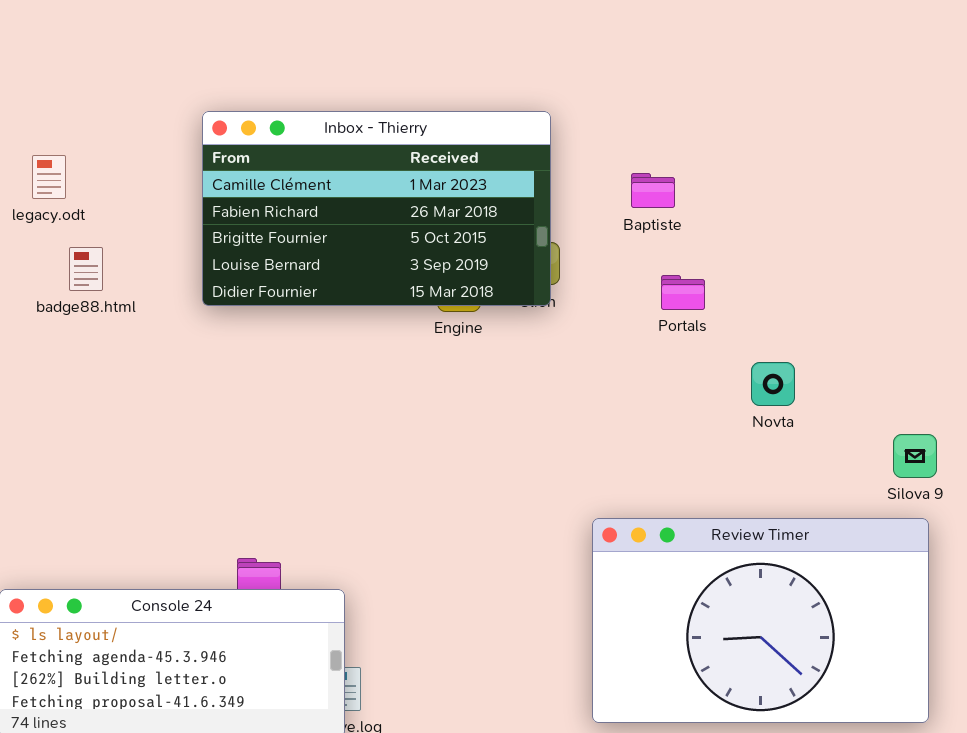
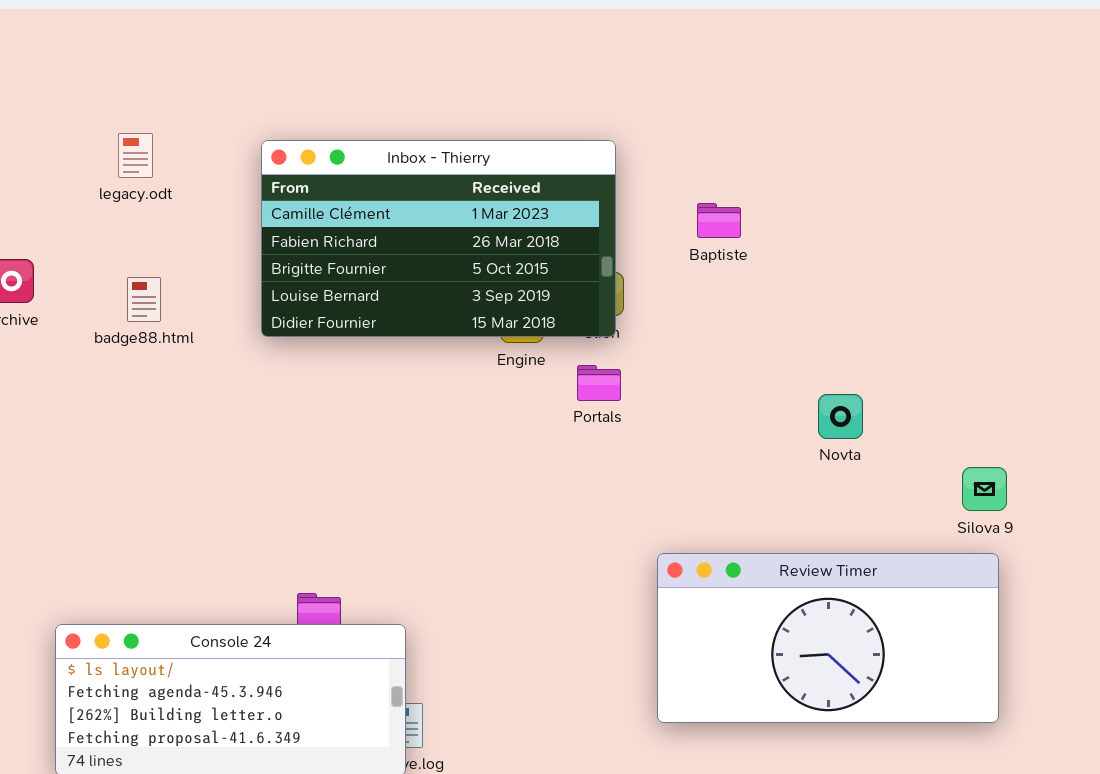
legacy.odt: [32,155,66,199] -> [118,133,153,178], moved
Portals: [661,275,705,310] -> [577,365,621,401], moved
Review Timer: [592,518,929,723] -> [657,553,999,723], resized

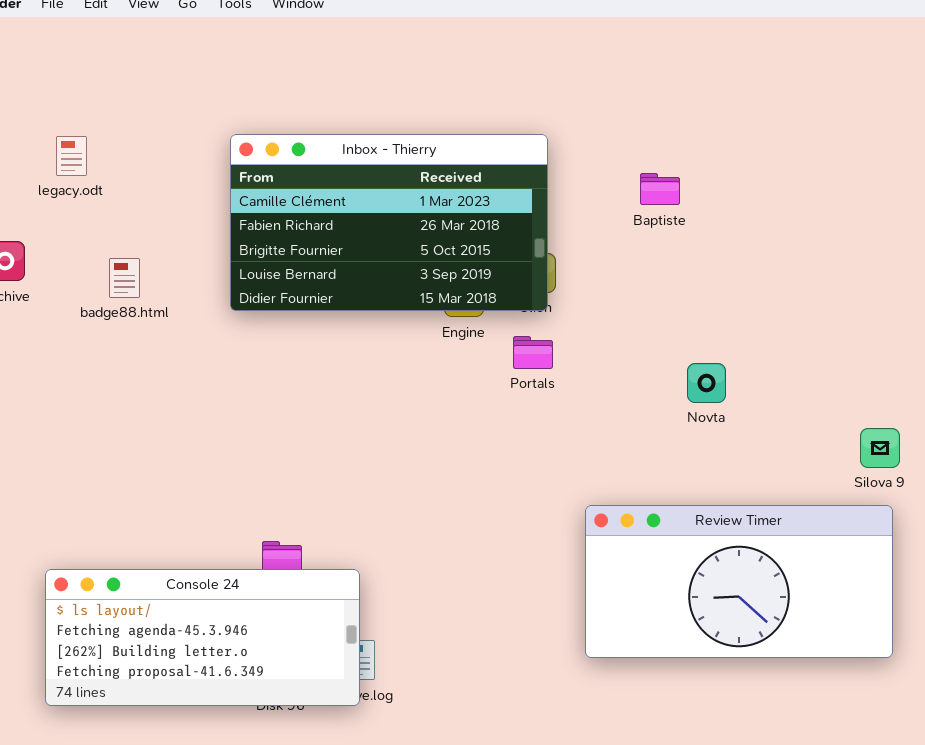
legacy.odt: [118,133,153,178] -> [56,136,87,176], moved
Baptiste: [697,203,741,238] -> [640,173,680,205], moved
Novta: [818,394,863,439] -> [687,363,726,403], moved

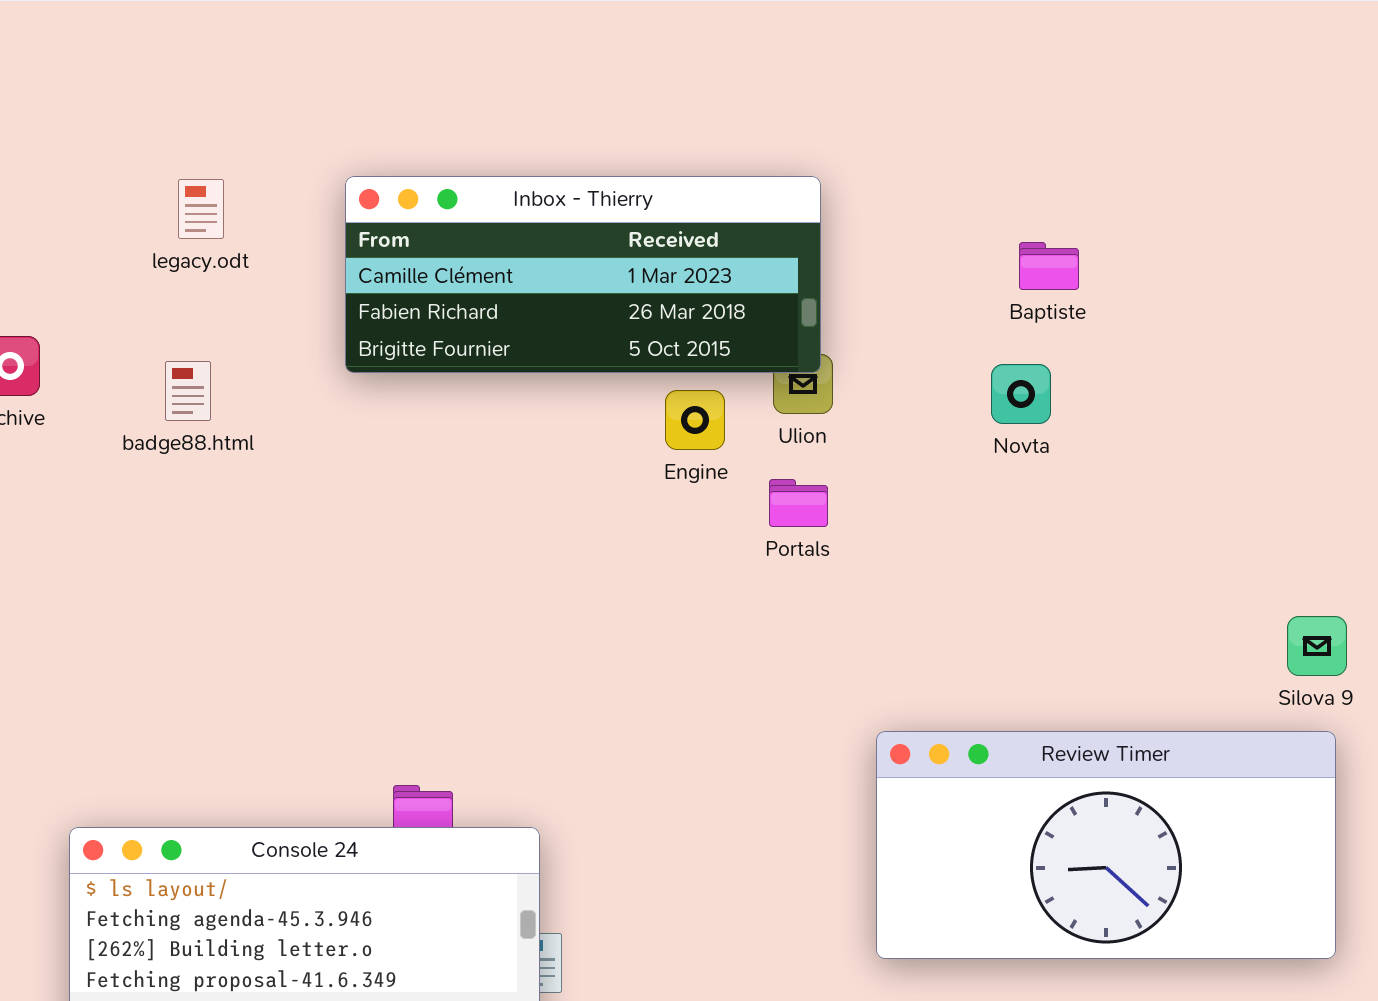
Inbox - Thierry: [230,134,548,311] -> [345,176,821,373], resized
legacy.odt: [56,136,87,176] -> [178,179,224,239], moved
Baptiste: [640,173,680,205] -> [1019,242,1079,290], moved
Novta: [687,363,726,403] -> [991,364,1051,424], moved

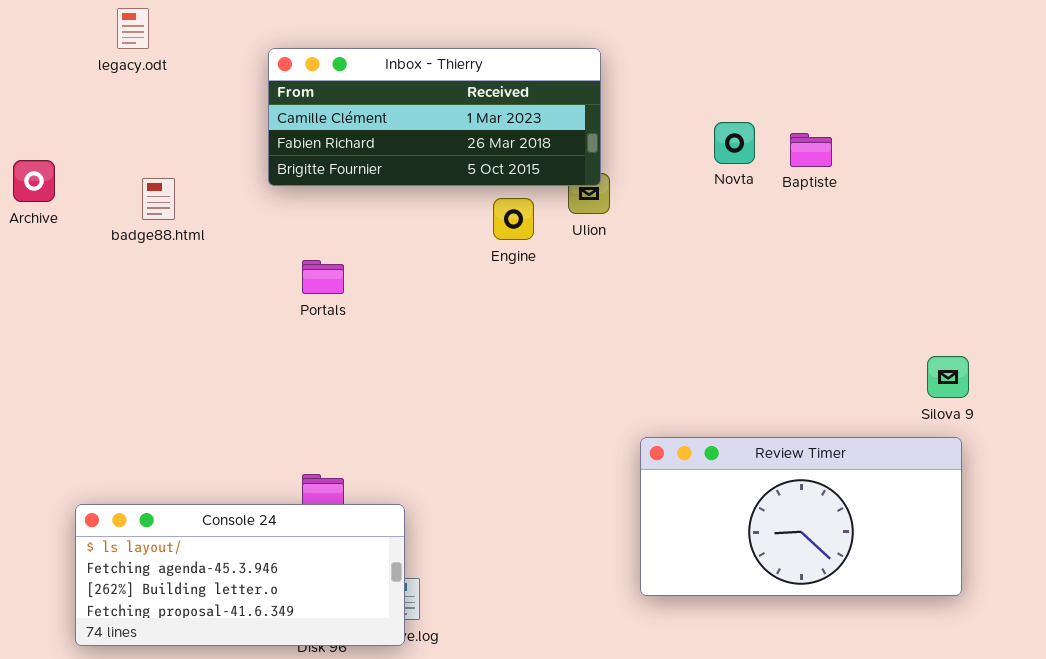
legacy.odt: [178,179,224,239] -> [117,8,149,49], moved
Baptiste: [1019,242,1079,290] -> [790,133,832,167], moved
Novta: [991,364,1051,424] -> [714,122,755,164], moved
Portals: [769,479,828,527] -> [302,260,344,294], moved

